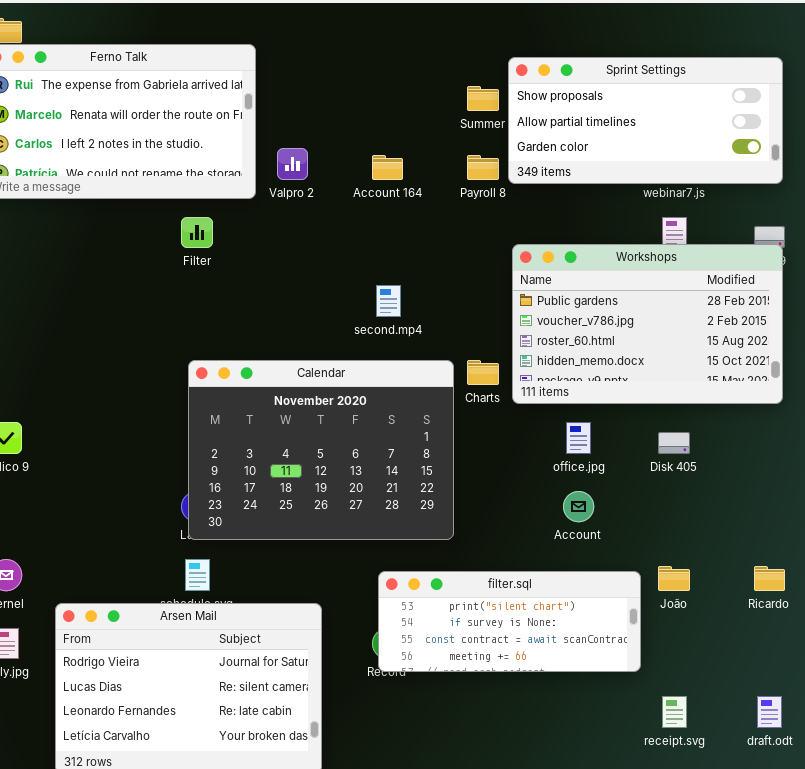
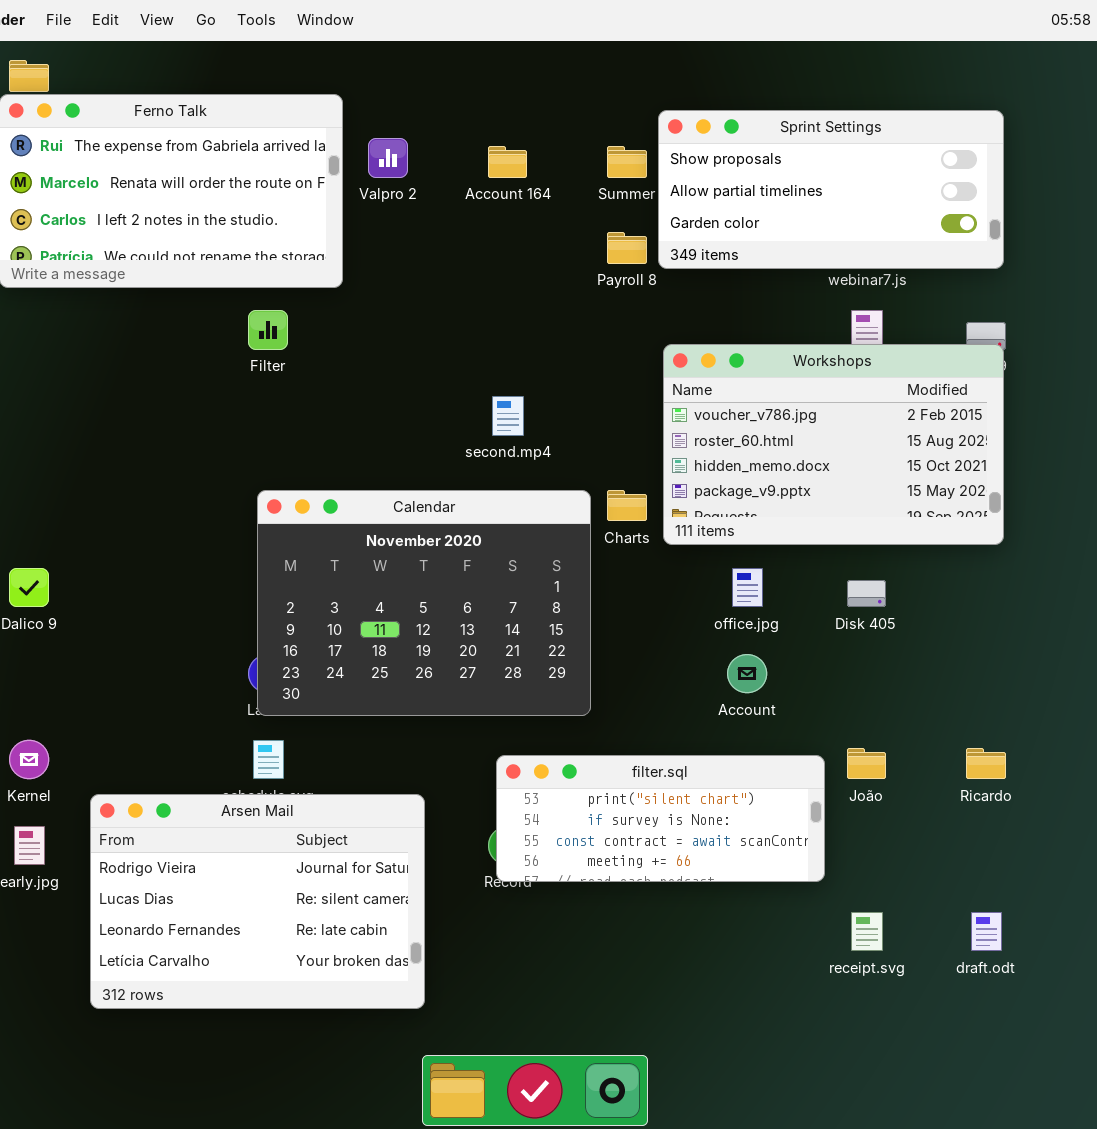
Valpro 2: [277,148,308,180] -> [368,138,408,178], moved
Account 164: [372,155,403,180] -> [488,146,527,178], moved
Workshops: [512,244,783,404] -> [663,344,1004,545], scrolled down 1 row

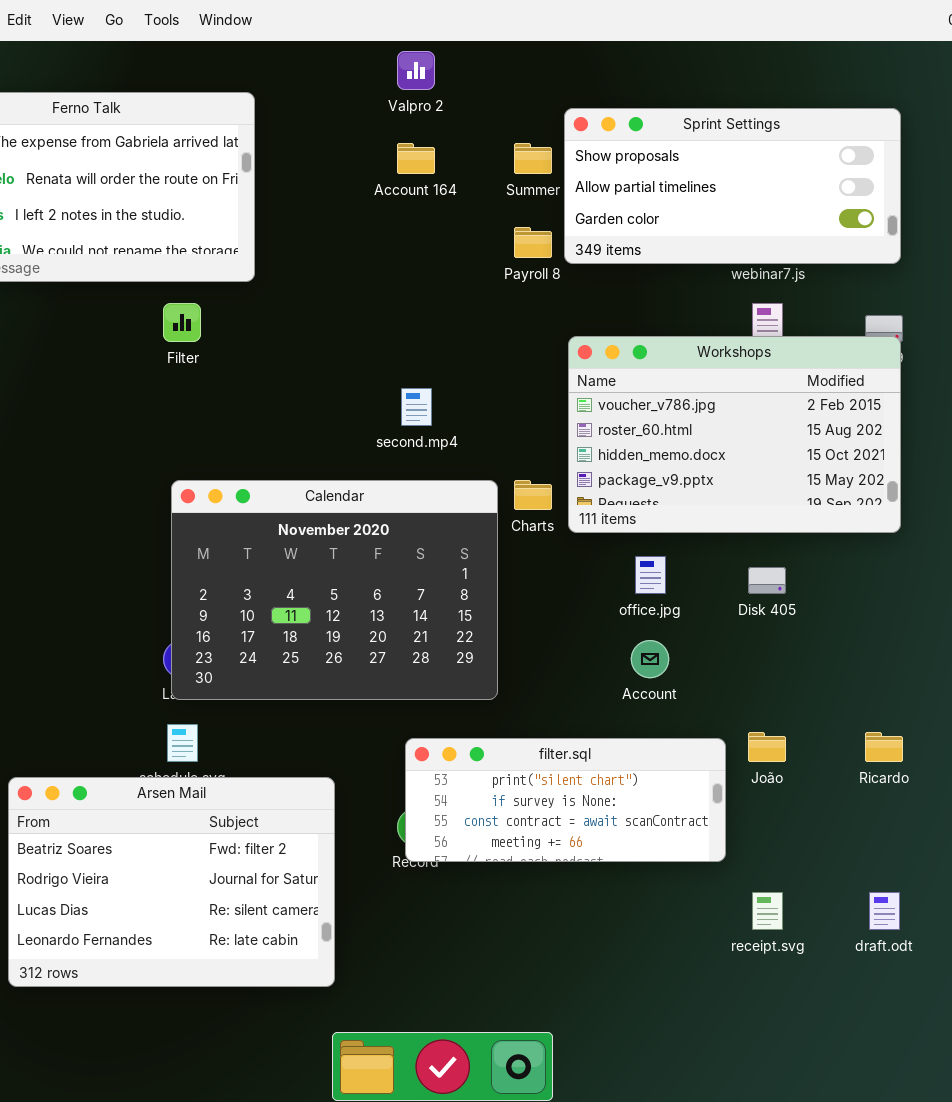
Valpro 2: [368,138,408,178] -> [397,51,435,90], moved
Arsen Mail: [90,794,425,1009] -> [8,777,335,987], scrolled up 1 row

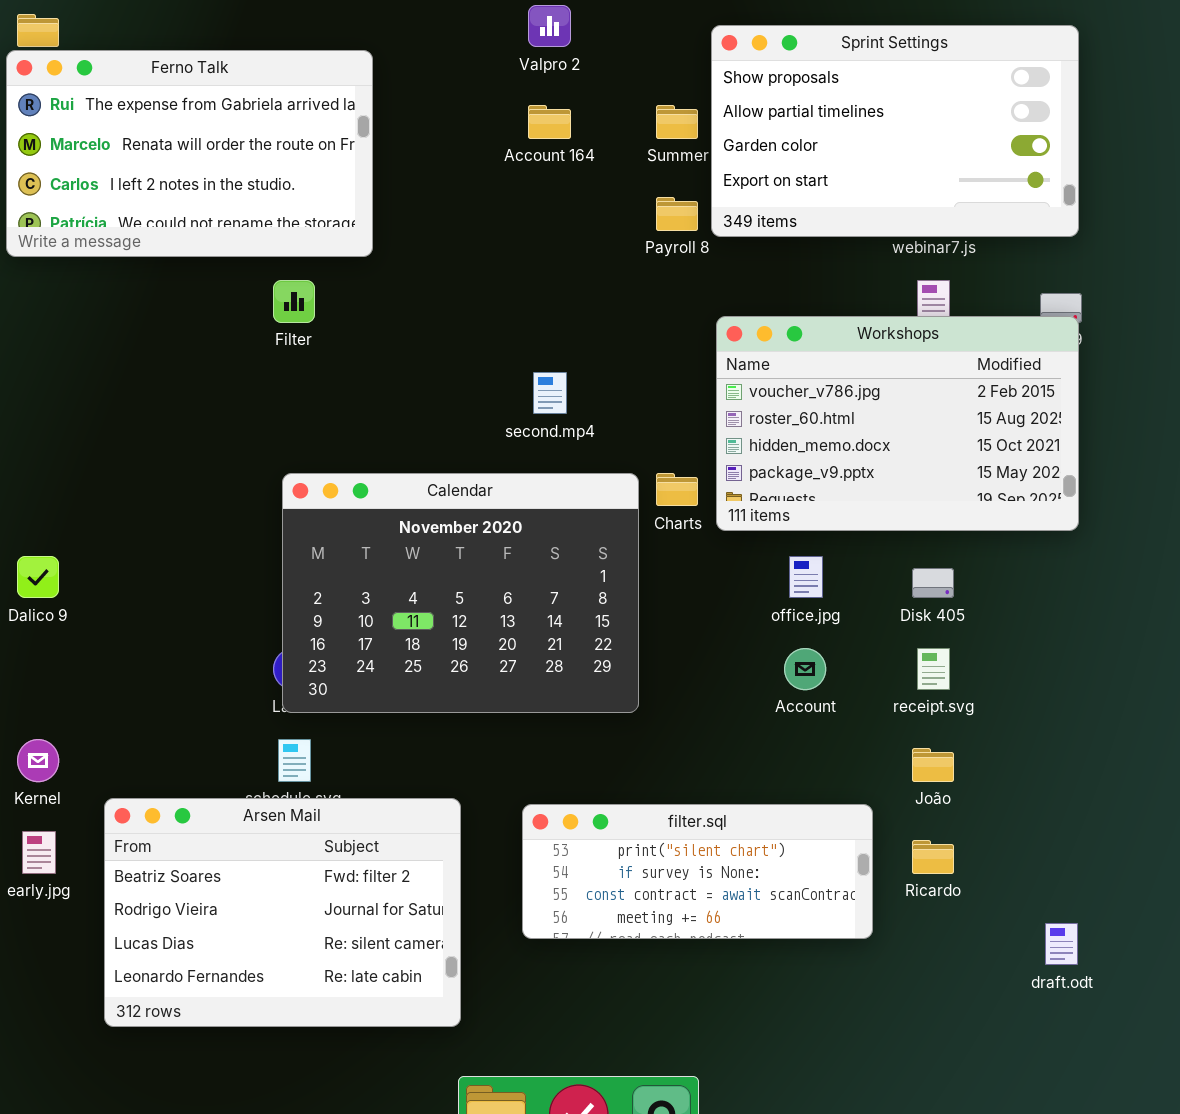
Sprint Settings: [564,108,901,264] -> [711,25,1079,237], resized
Ricardo: [865,732,903,762] -> [912,840,954,874], moved
filter.sql: [405,738,726,862] -> [522,804,873,939], moved
receipt.svg: [752,892,783,930] -> [917,648,950,690], moved

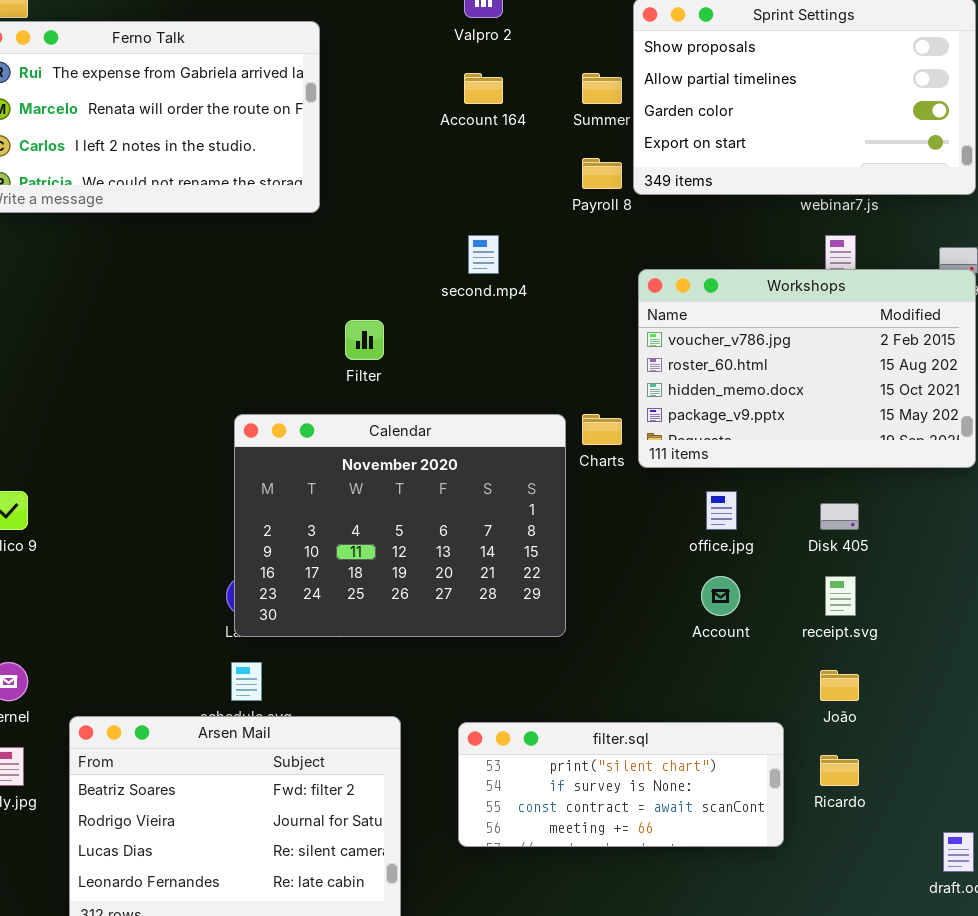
Filter: [273,280,315,323] -> [345,320,384,360], moved
second.mp4: [533,372,567,414] -> [468,235,499,274], moved

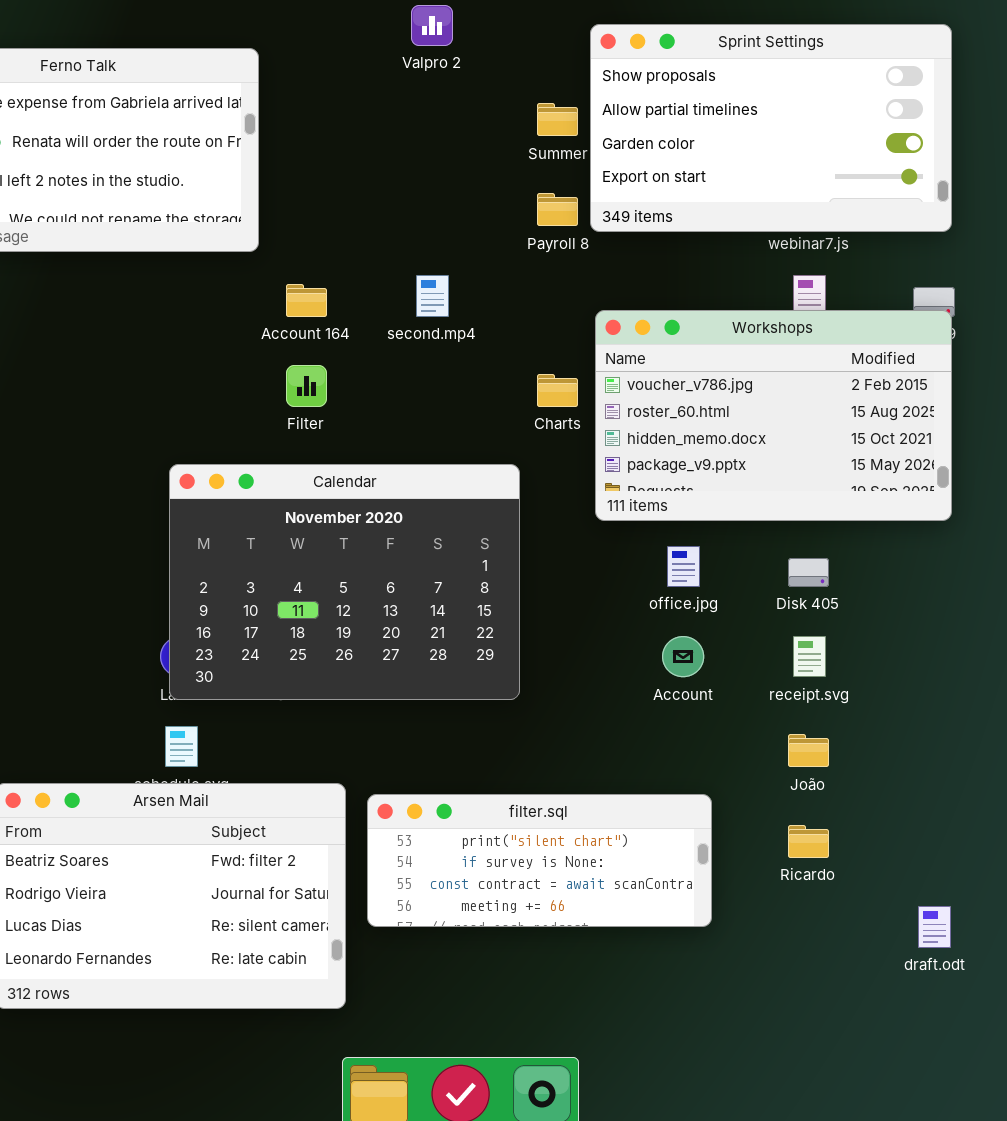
Account 164: [464,73,503,104] -> [286,284,327,317], moved
Charts: [582,414,622,445] -> [537,374,578,407], moved
filter.sql: [458,722,784,847] -> [367,794,712,927], moved

